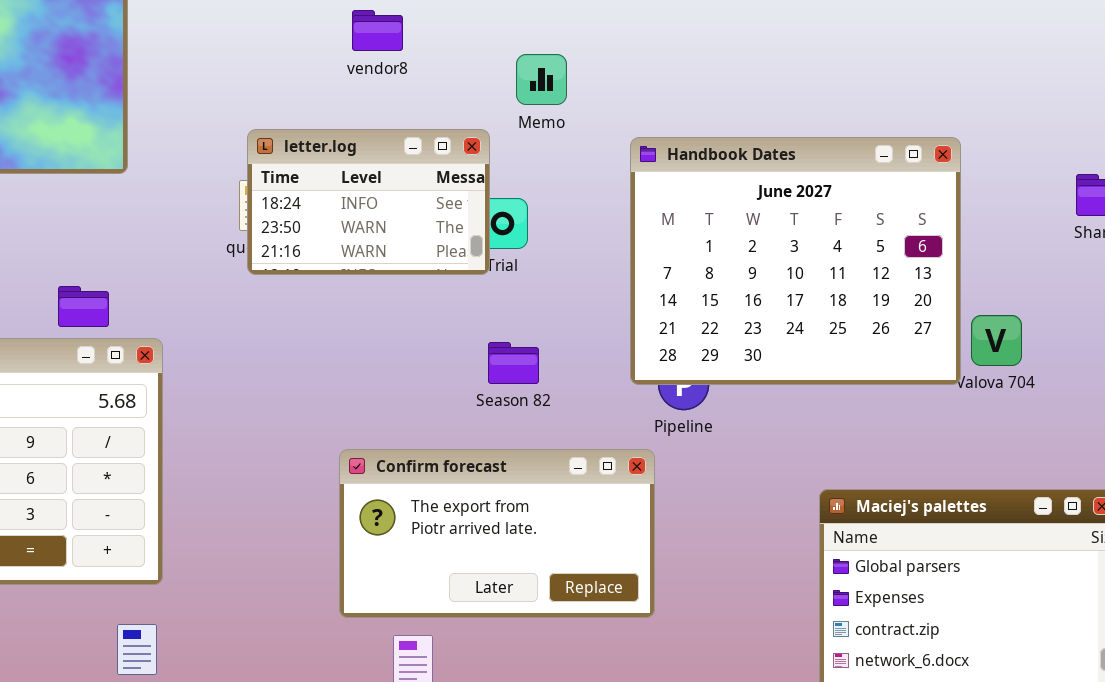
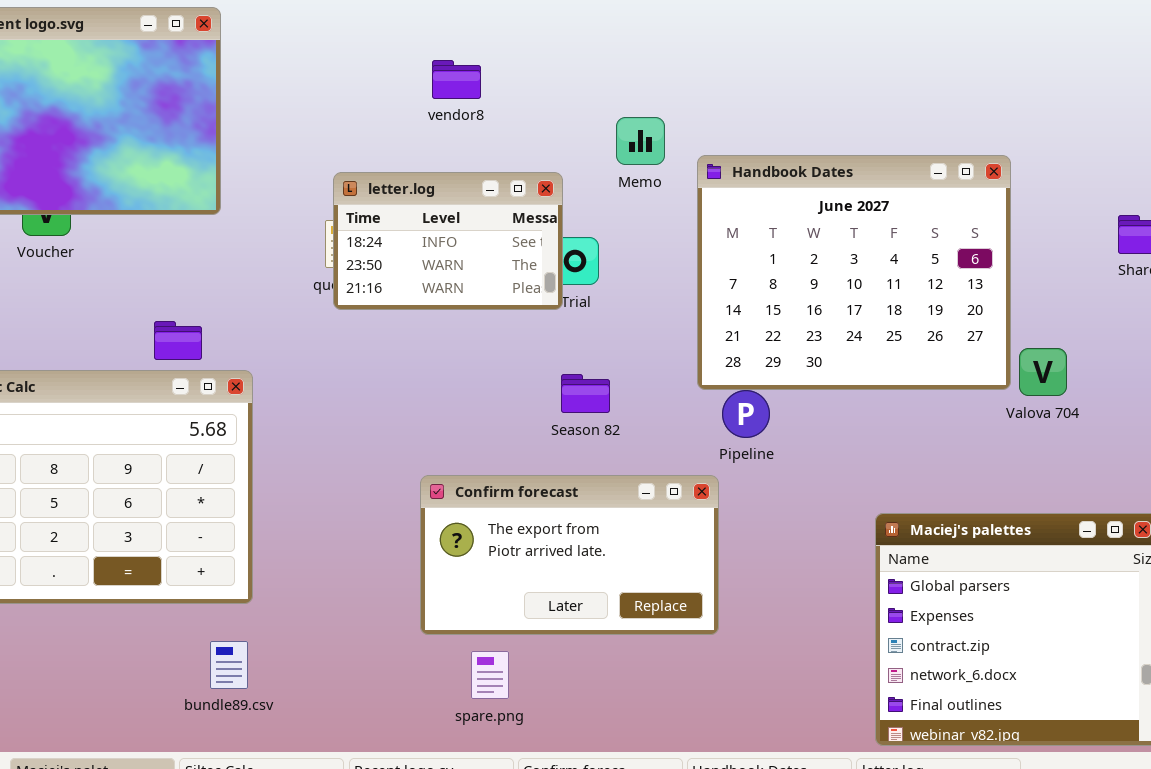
Memo: [516,54,567,105] -> [616,117,665,165], moved
Handbook Dates: [630,137,961,385] -> [697,155,1011,390], moved

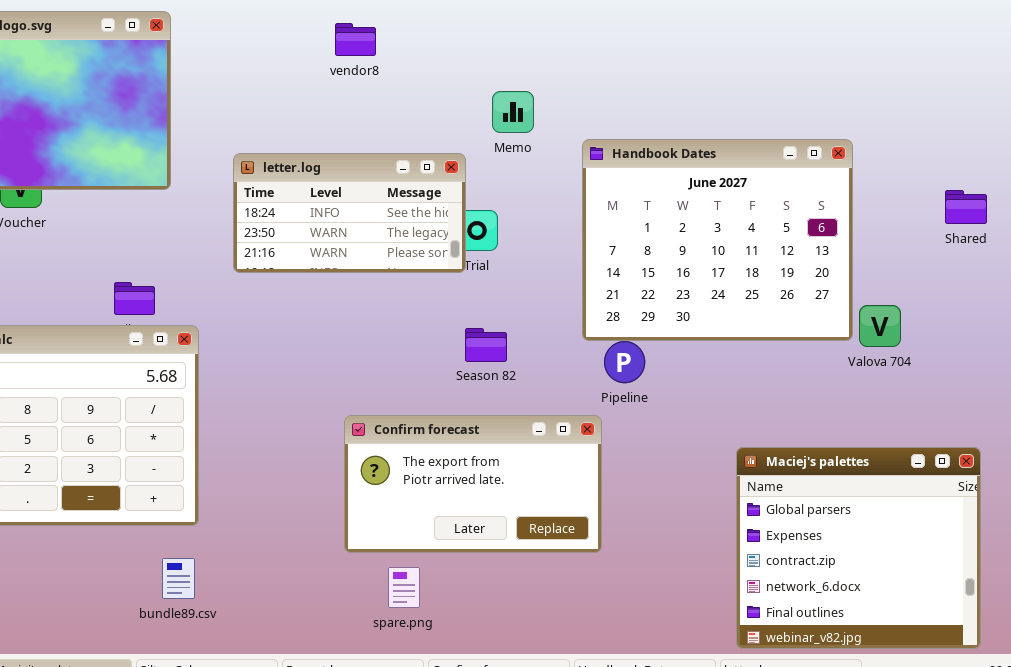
vendor8: [432,60,481,99] -> [335,23,376,56], moved
Memo: [616,117,665,165] -> [492,91,534,133], moved
letter.log: [333,172,563,310] -> [233,153,466,273], resized

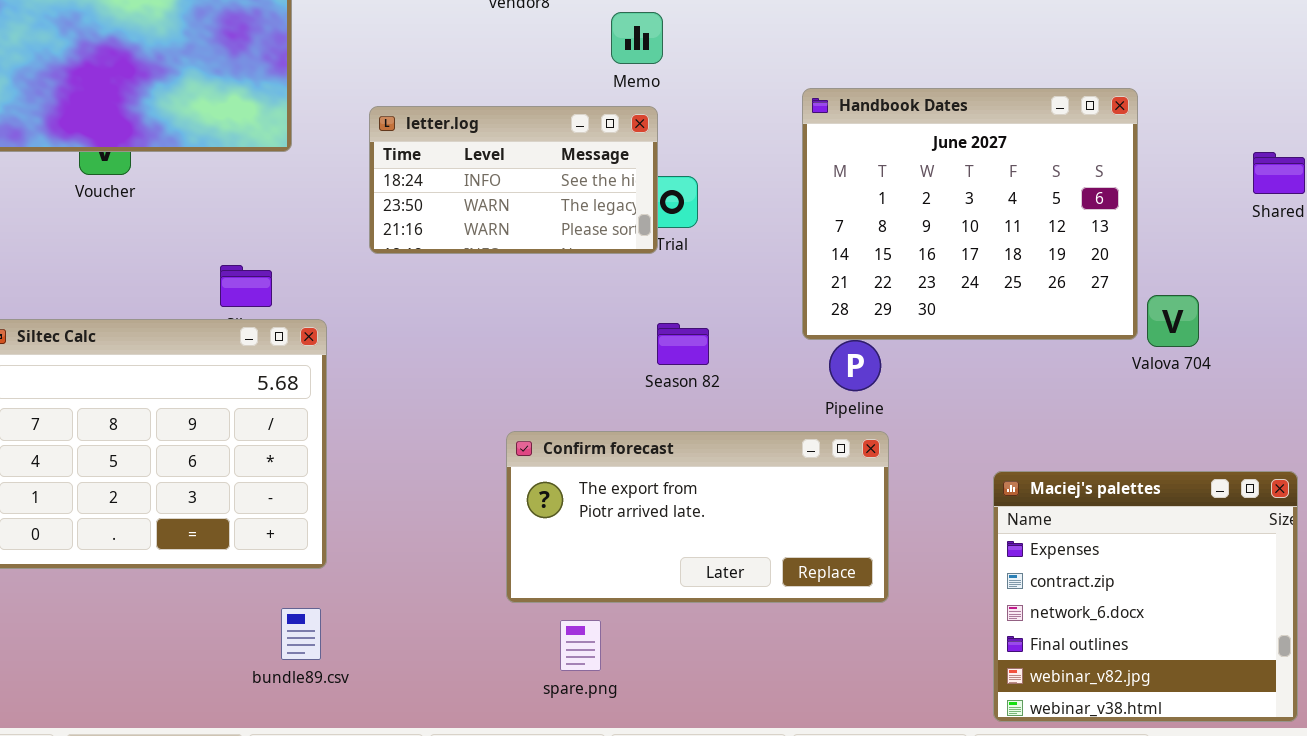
Memo: [492,91,534,133] -> [611,12,663,64], moved
Confirm forecast: [344,415,602,553] -> [506,431,889,603], resized
Maciej's palettes: [736,447,981,649] -> [993,471,1298,722], scrolled down 1 row

